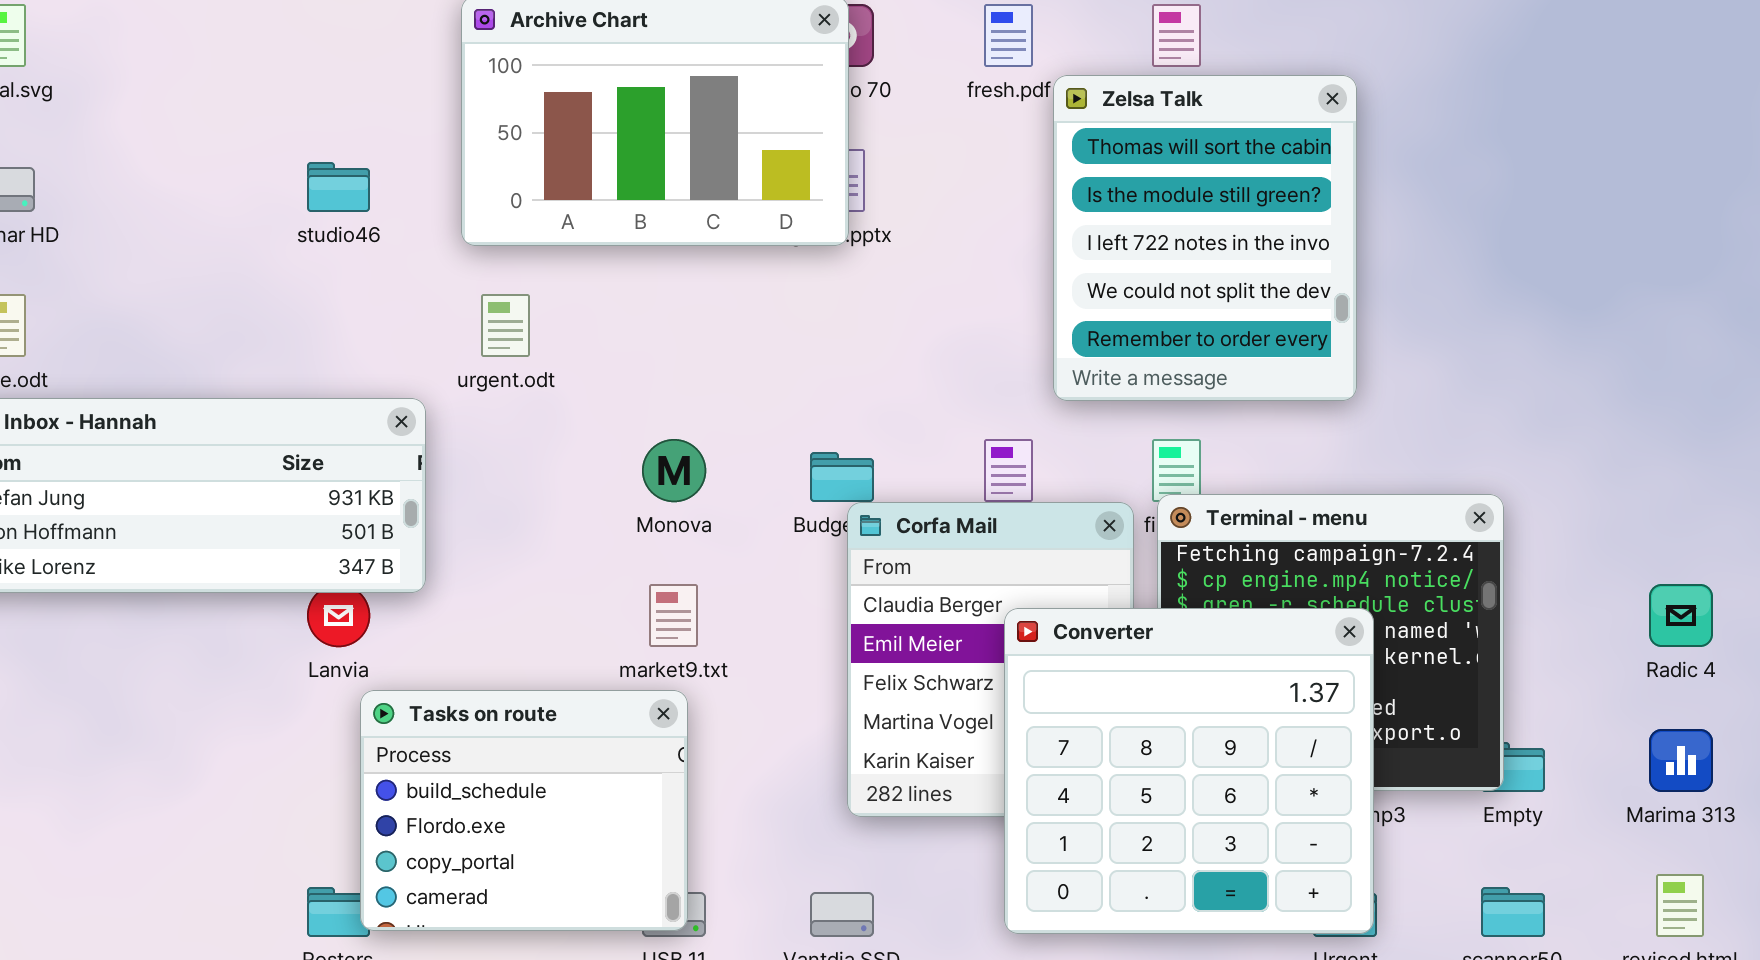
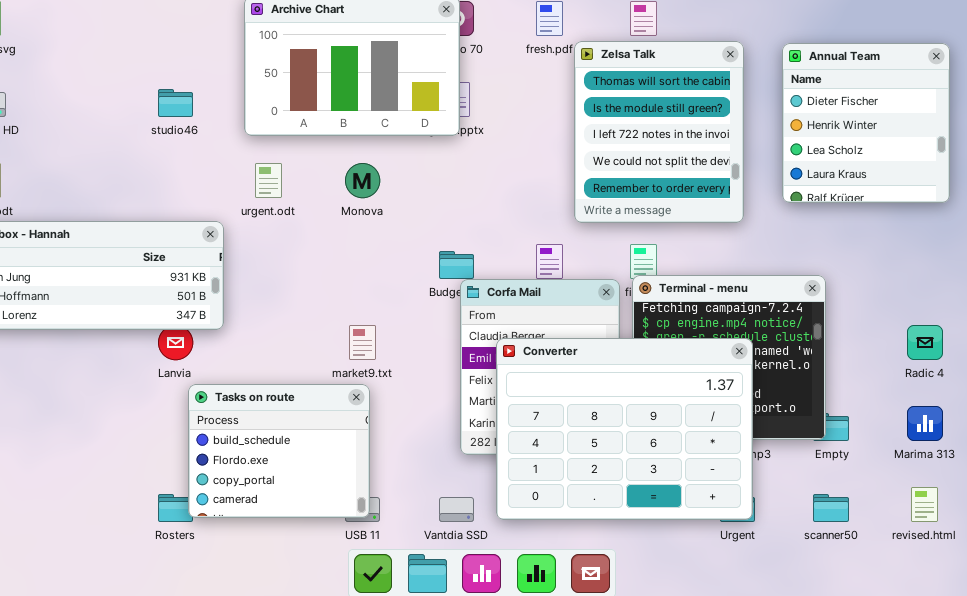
Annual Team: none -> [782,43,950,203], opened
Monova: [642,439,706,502] -> [345,163,380,198], moved
Converter: [1004,608,1374,934] -> [496,338,753,520], resized

